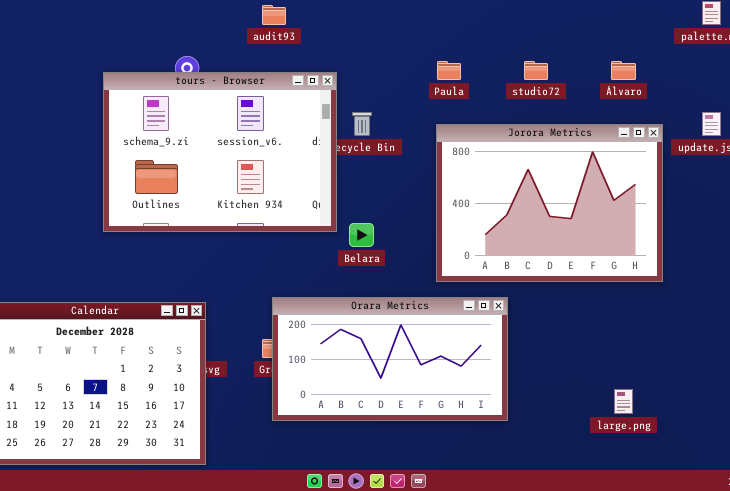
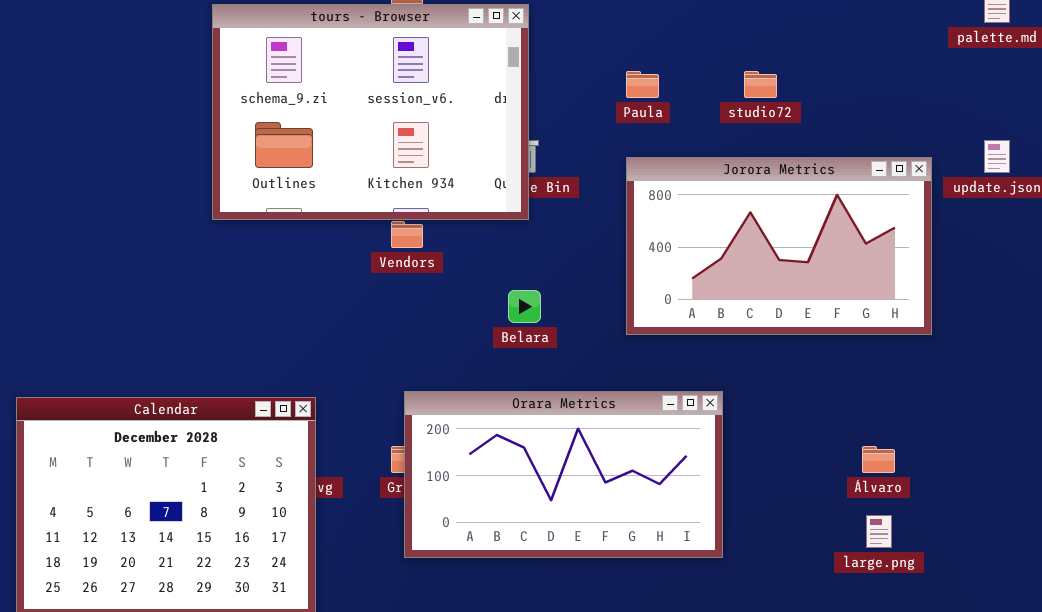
Álvaro: [611,61,636,80] -> [862,446,895,473], moved
tours - Browser: [103,72,337,232] -> [212,4,529,220], moved
Jorora Metrics: [436,124,663,282] -> [626,157,932,335], resized

